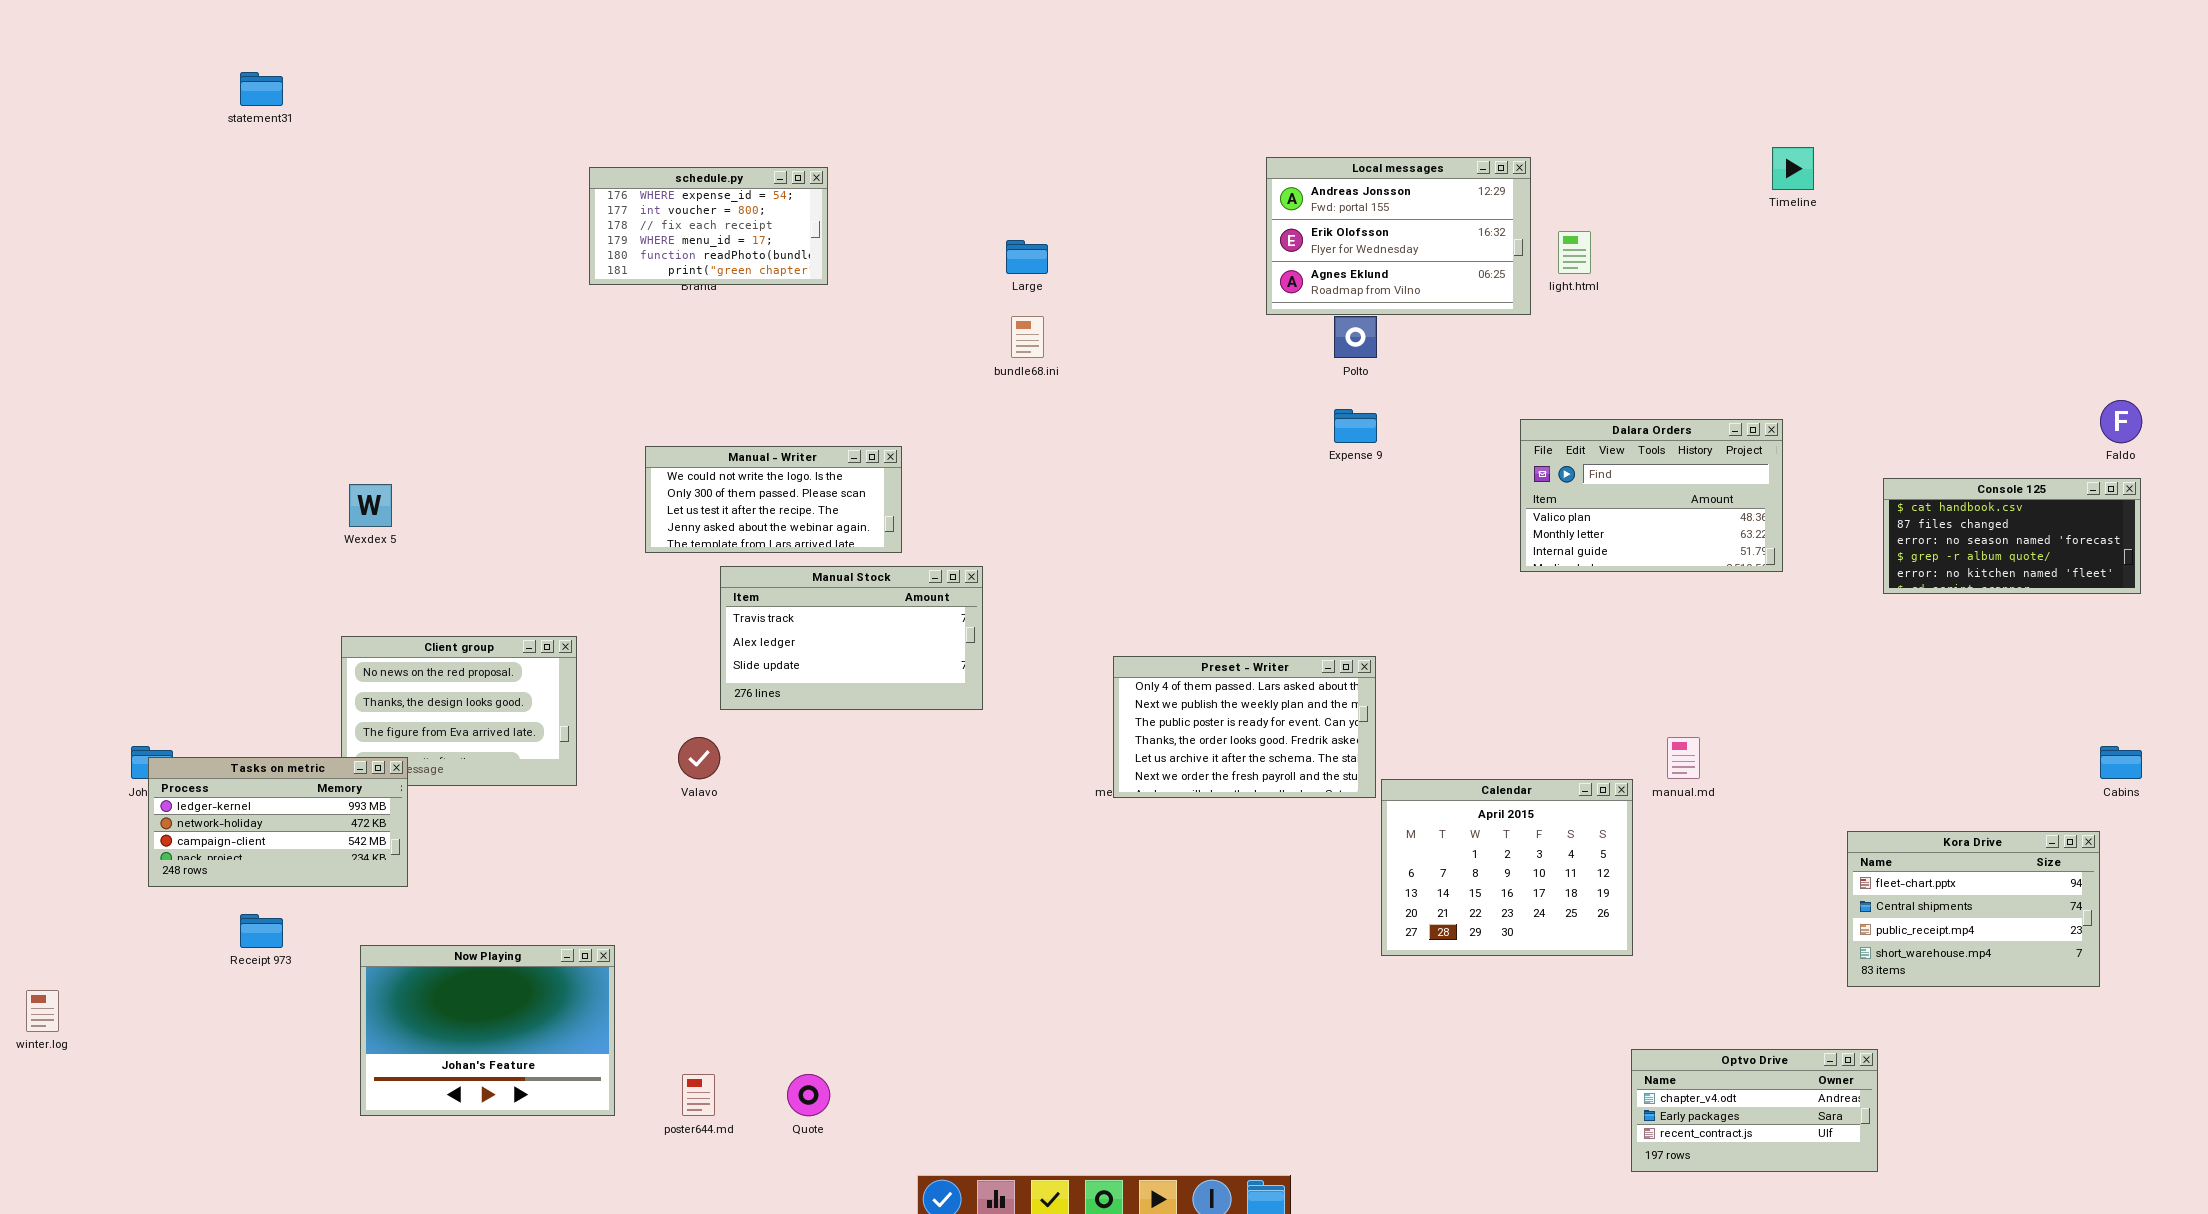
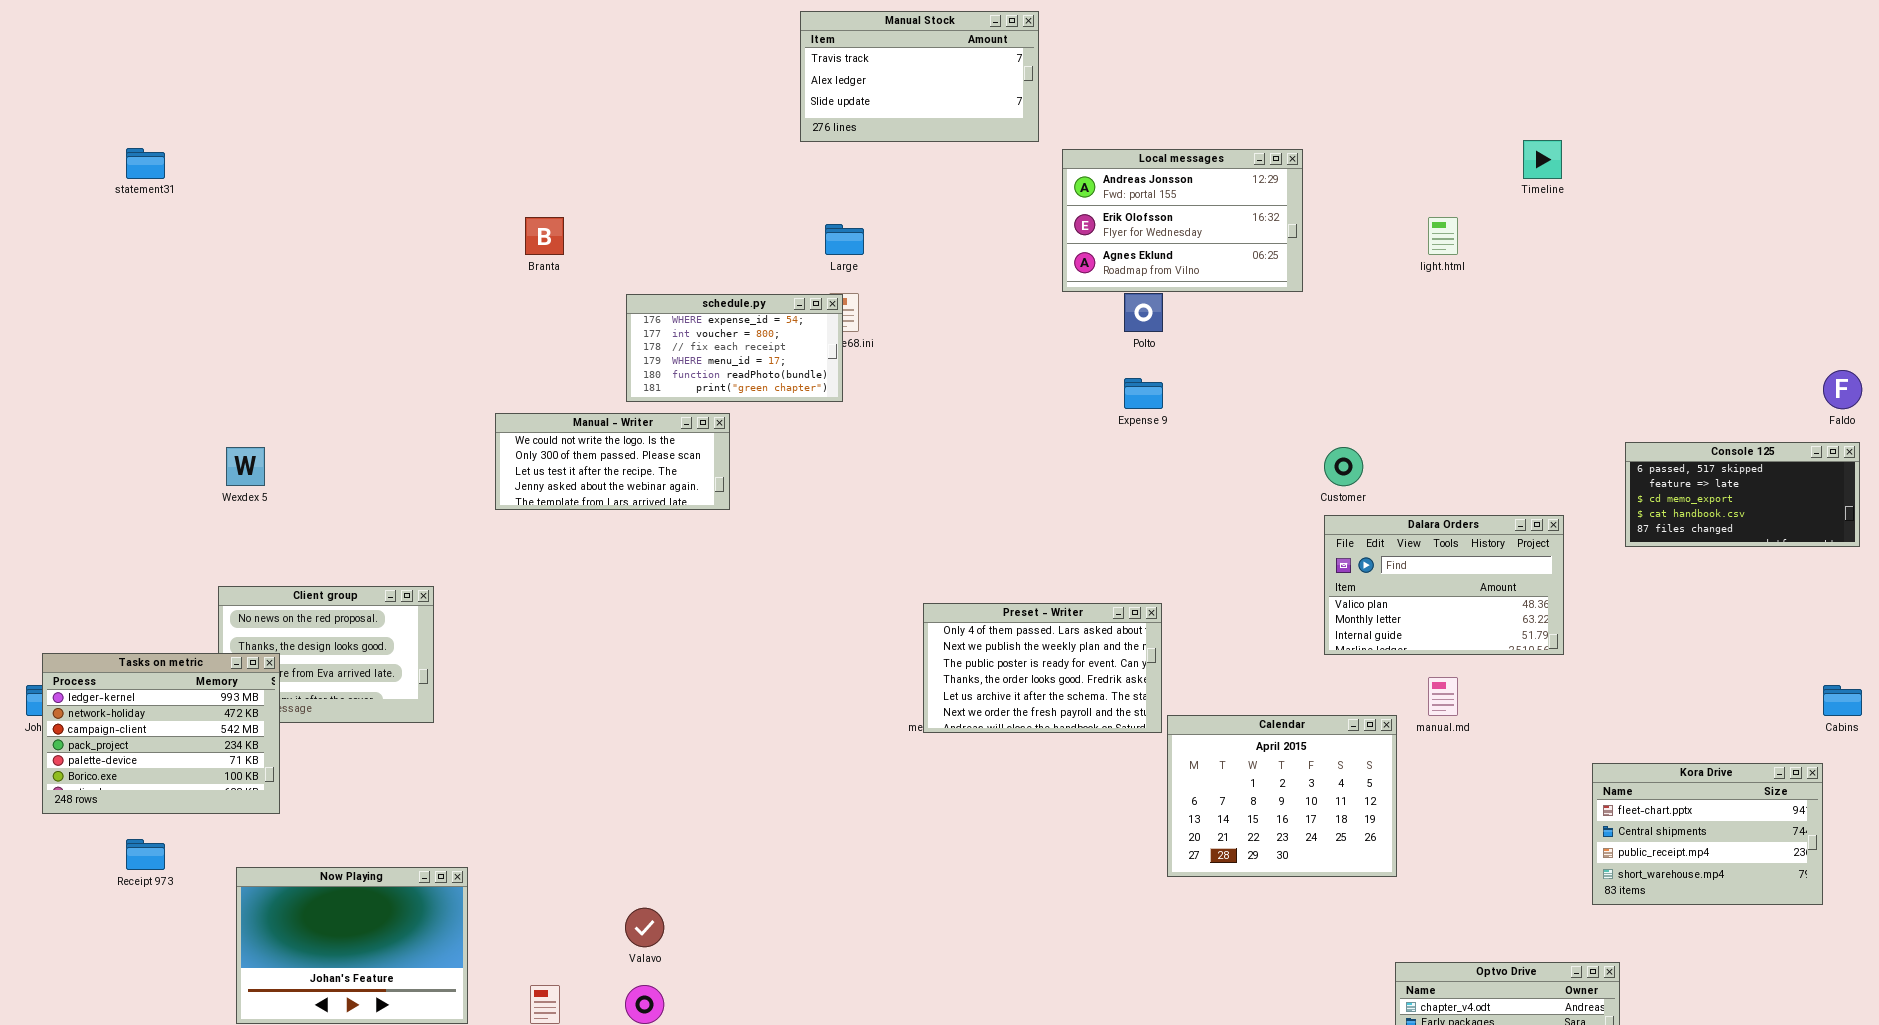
statement31: [240,72,283,106] -> [126,148,165,179], moved
schedule.py: [589,167,828,285] -> [626,294,843,402], moved
light.html: [1558,231,1591,274] -> [1428,217,1458,255], moved
Dalara Orders: [1520,419,1783,572] -> [1324,515,1564,655], moved
Console 125: [1883,478,2141,594] -> [1625,442,1860,547], scrolled up 3 rows
Manual Stock: [720,566,983,710] -> [800,11,1039,142], moved
Valavo: [678,737,720,779] -> [625,908,664,947], moved
Tasks on metric: [148,757,408,887] -> [42,653,280,814], resized

